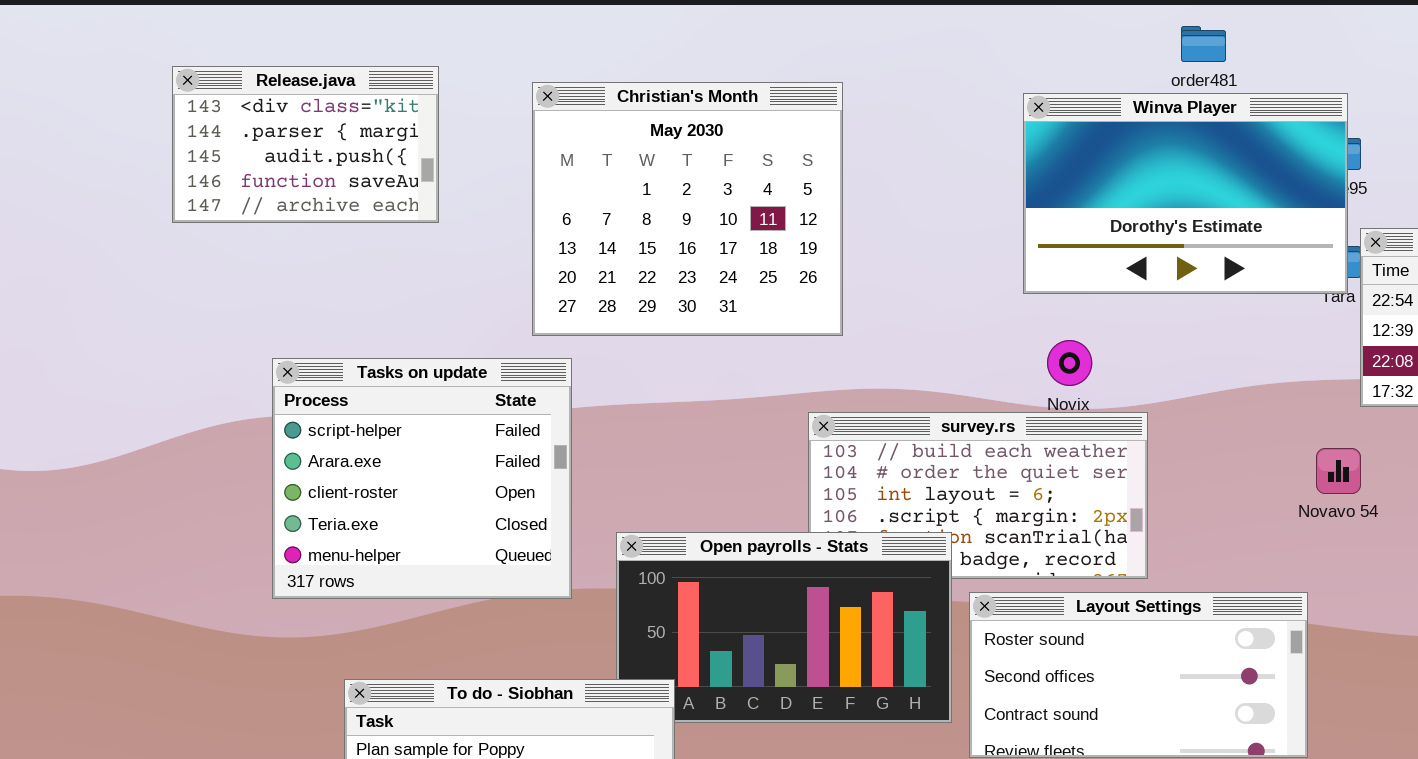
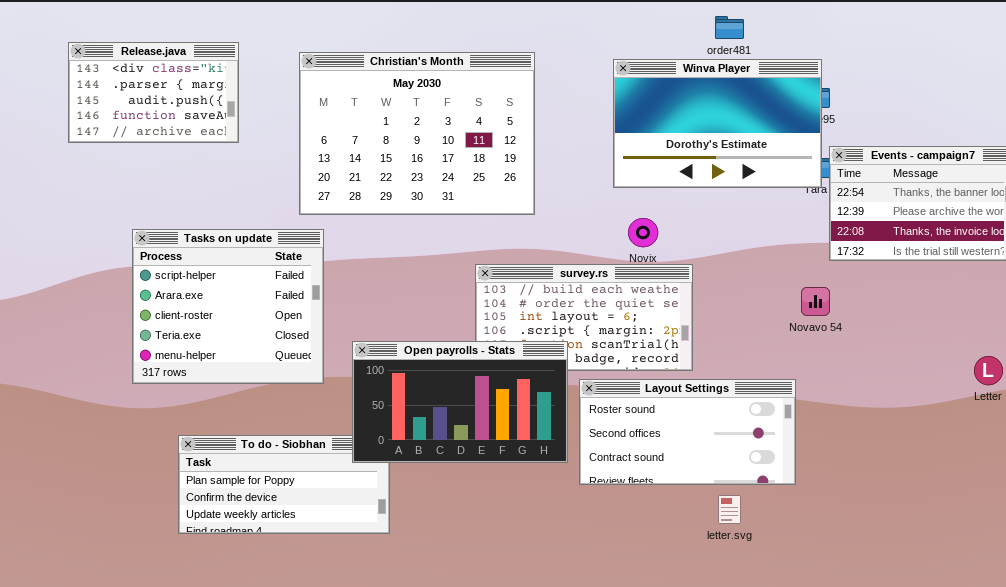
Christian's Month: [532,82,843,336] -> [299,52,535,215], resized
Open payrolls - Stats: [616,532,952,723] -> [352,341,568,463], raised

